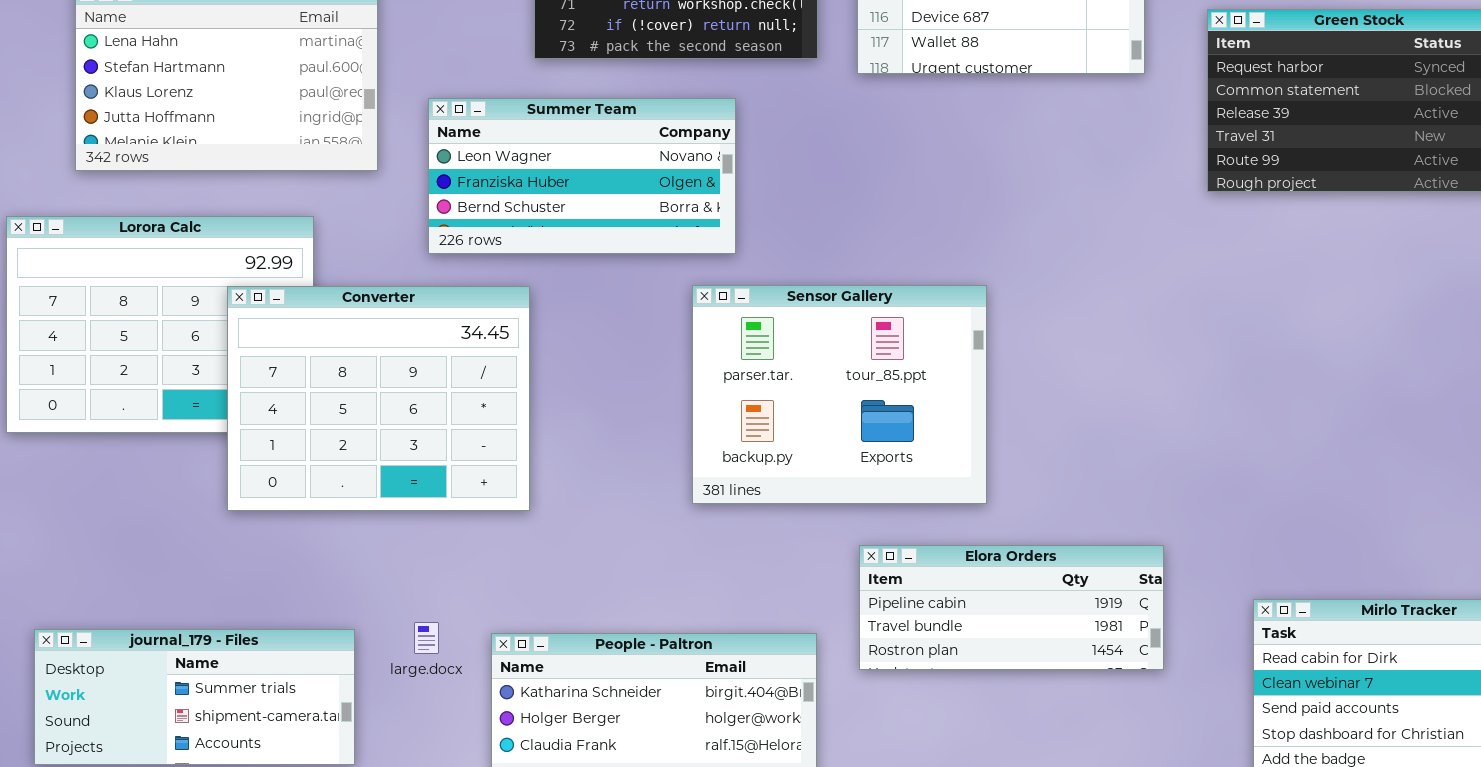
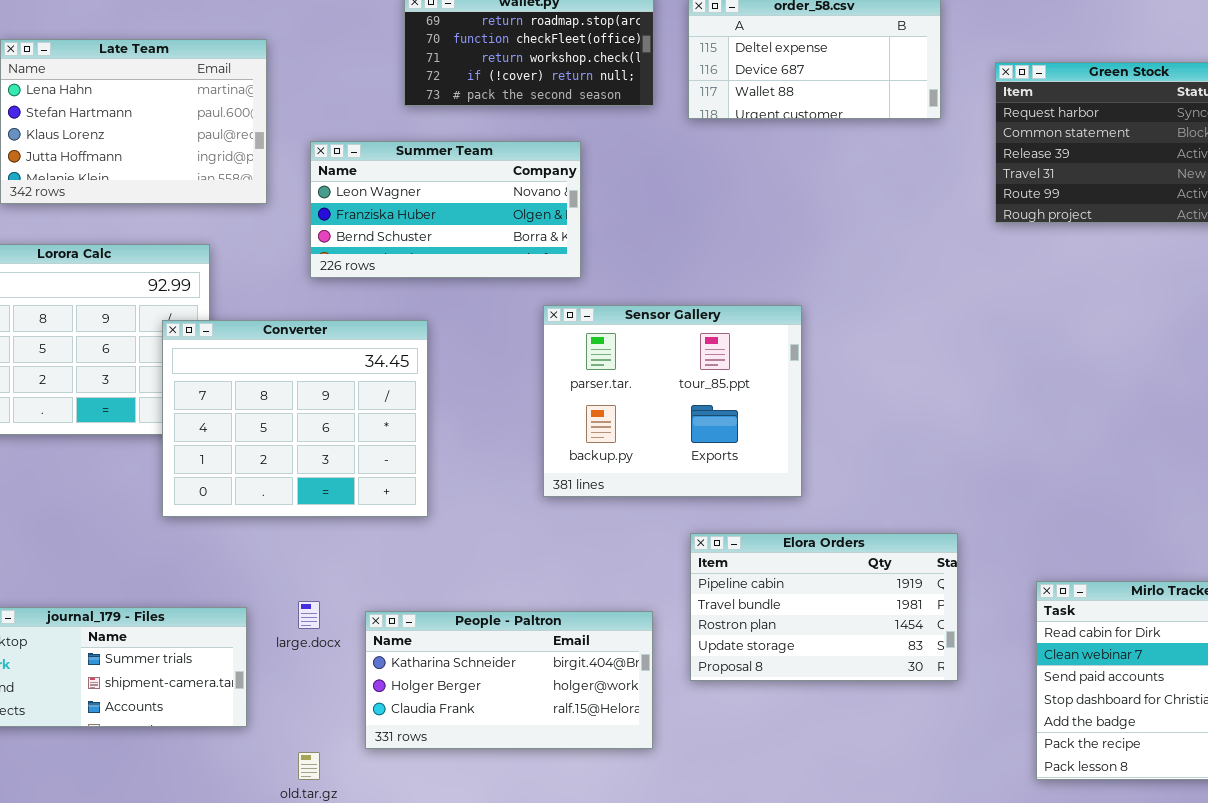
Converter: [227,286,530,511] -> [162,320,428,517], moved
Elora Orders: [859,545,1164,670] -> [690,533,958,681], resized

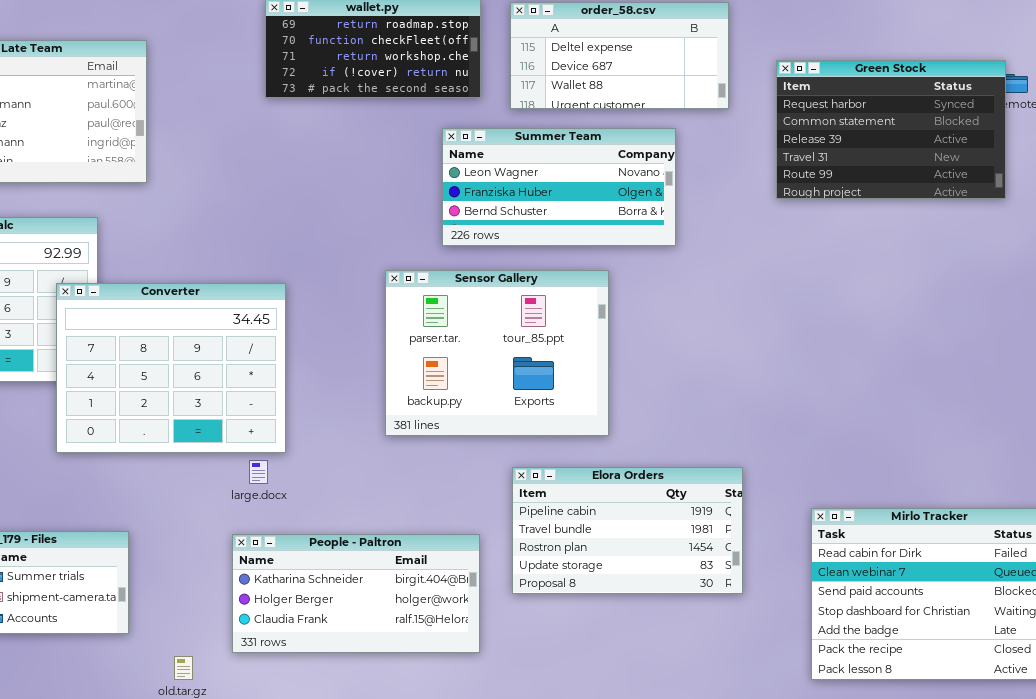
Summer Team: [310,141,581,278] -> [442,128,676,246], moved
large.docx: [298,601,320,629] -> [249,460,268,484], moved

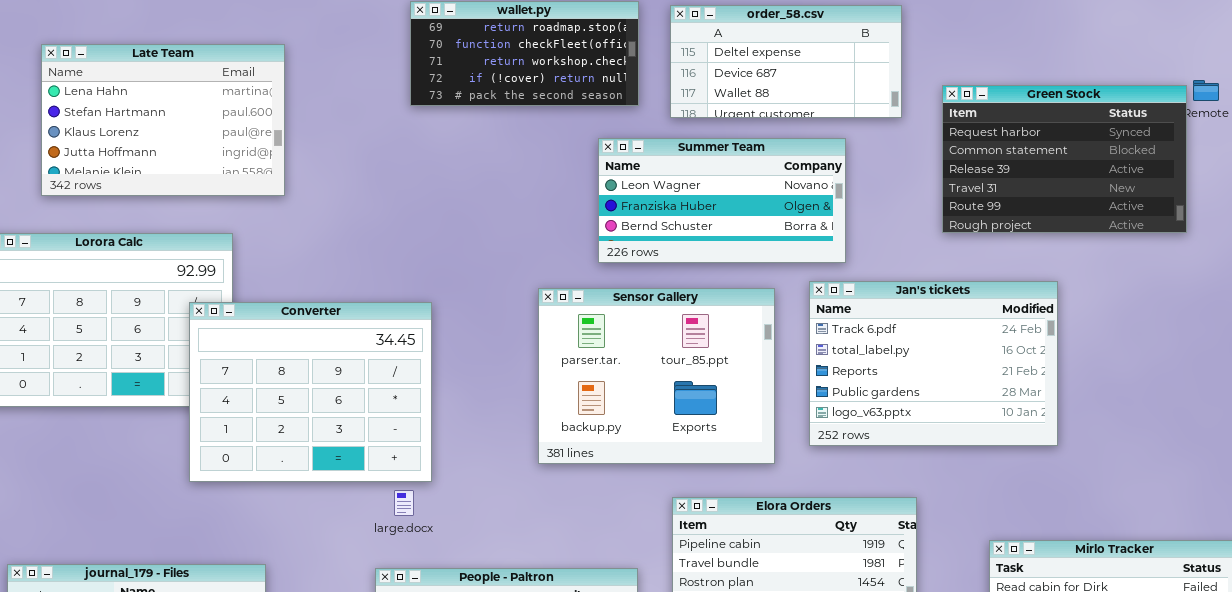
Green Stock: [776,60,1006,199] -> [942,85,1187,233], moved
Jan's tickets: none -> [809,281,1058,446], opened

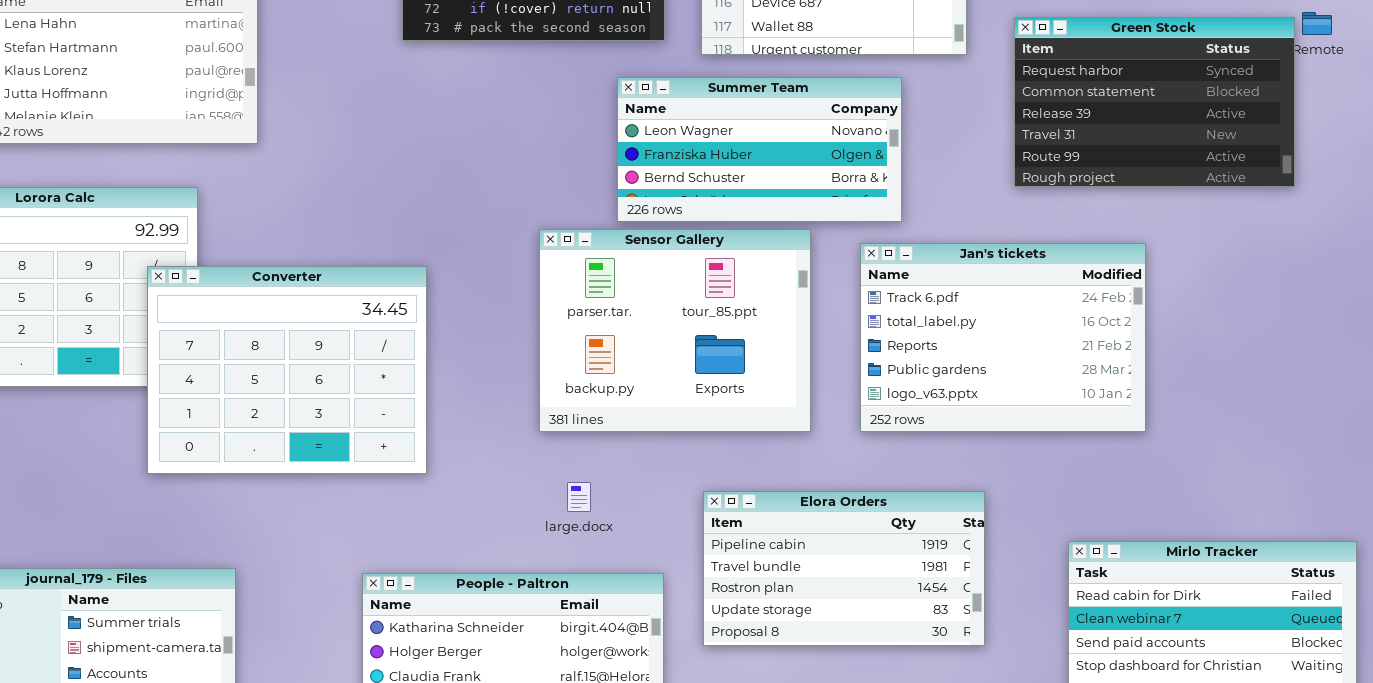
Sensor Gallery: [538,288,775,464] -> [539,229,811,432], moved
large.docx: [394,490,414,516] -> [567,482,591,512], moved

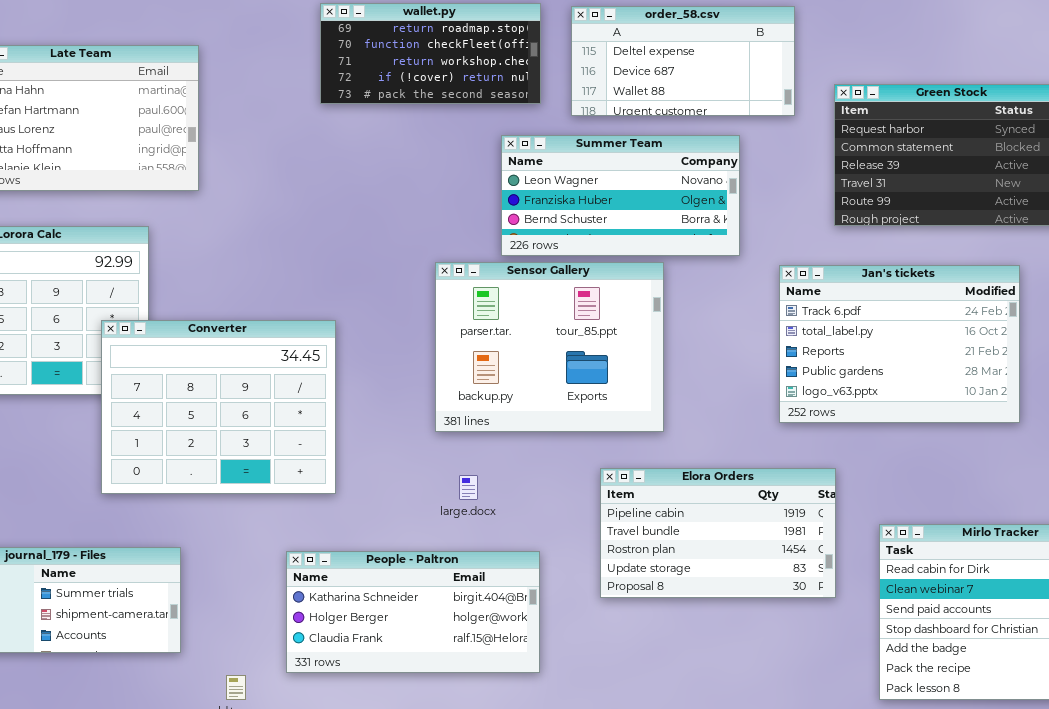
Jan's tickets: [860,243,1146,432] -> [779,265,1020,423], moved
Converter: [147,266,427,474] -> [101,320,336,494], moved
Elora Orders: [703,491,985,646] -> [600,468,836,598], moved

